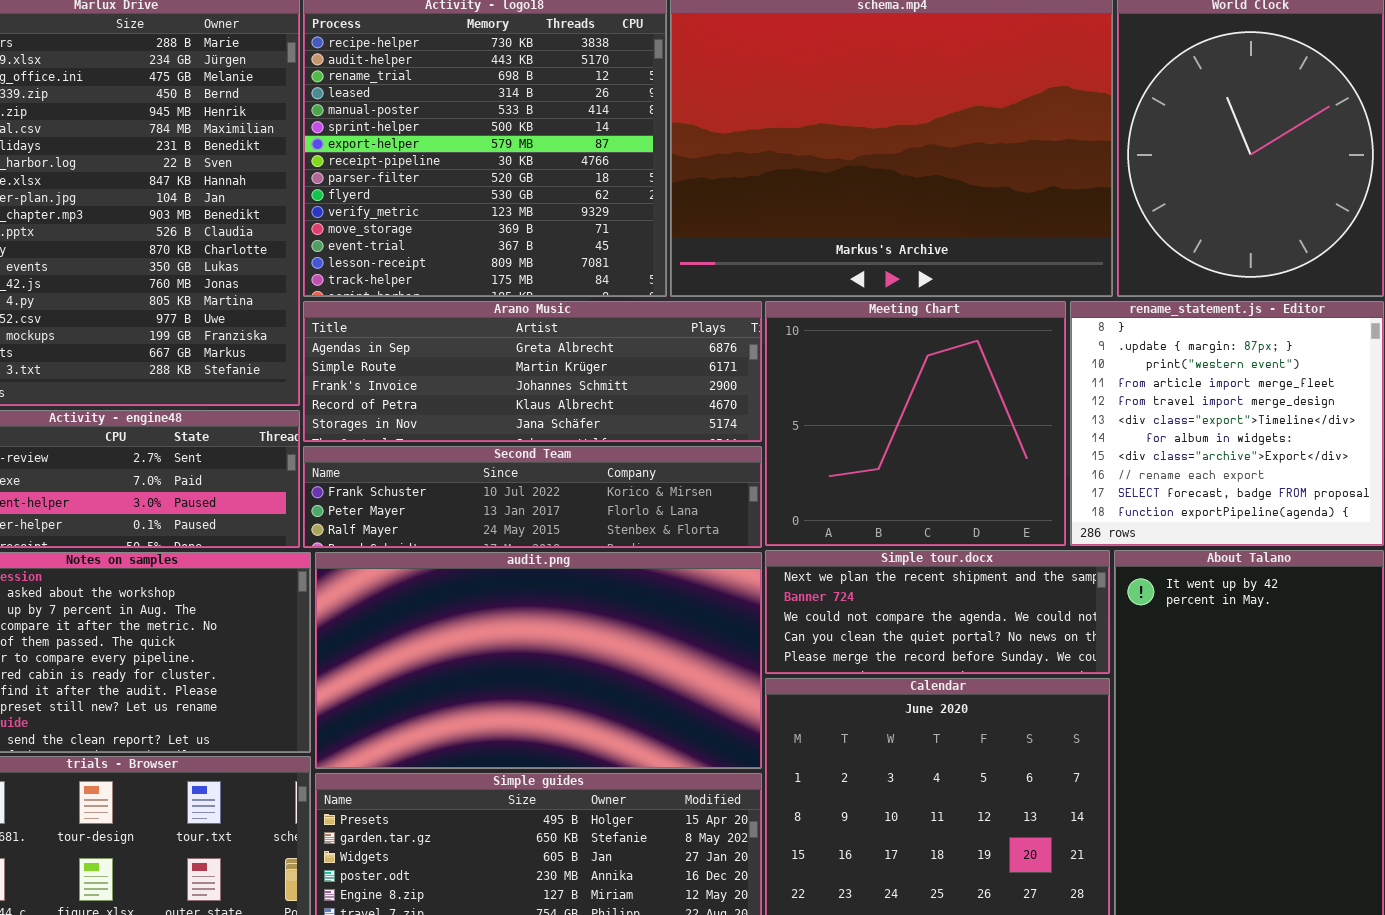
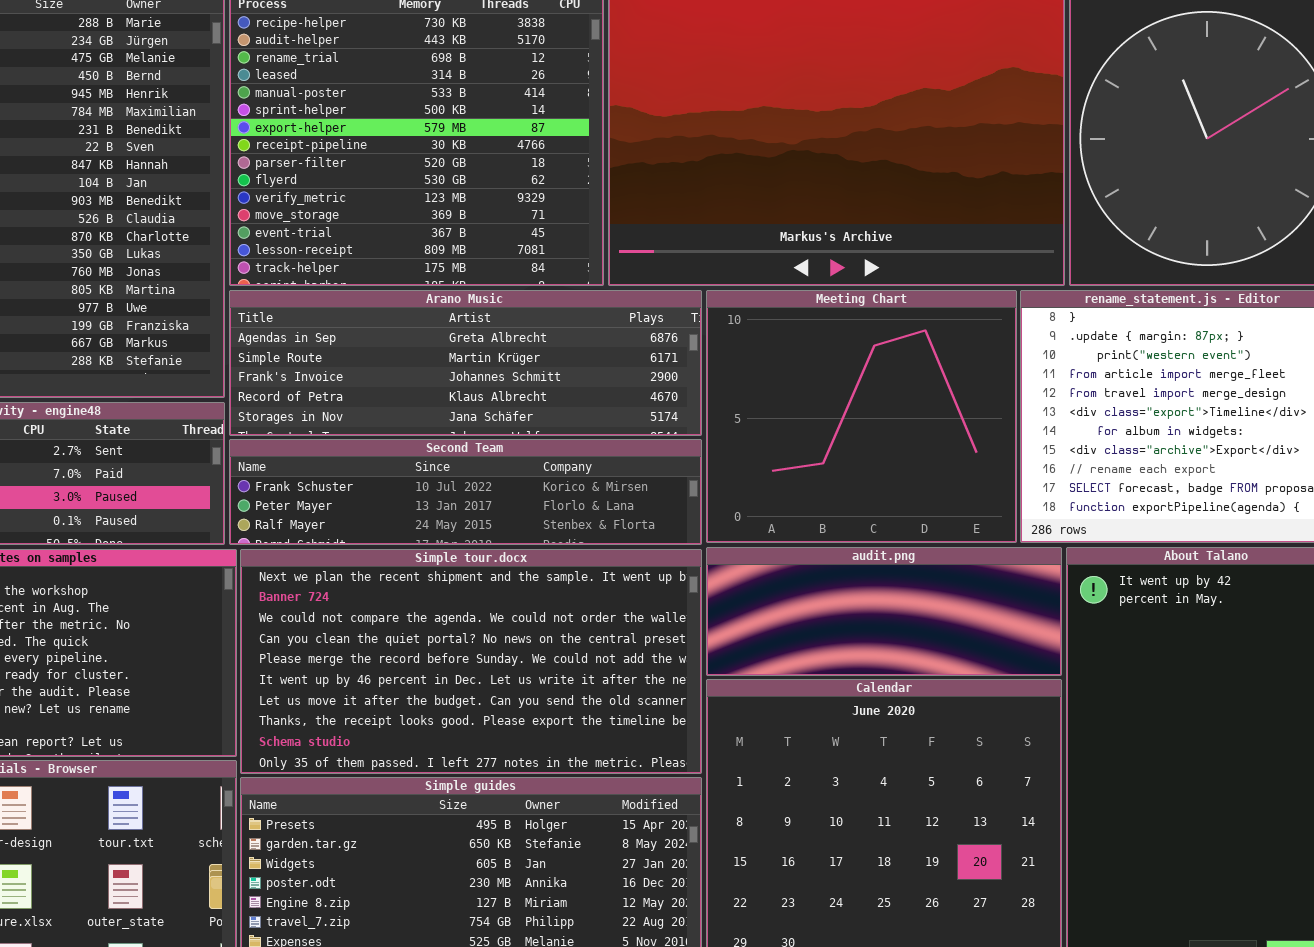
Simple tour.docx: [765,550,1110,674] -> [240,549,702,774], moved, resized
audit.png: [315,552,762,769] -> [706,547,1062,676], moved, resized

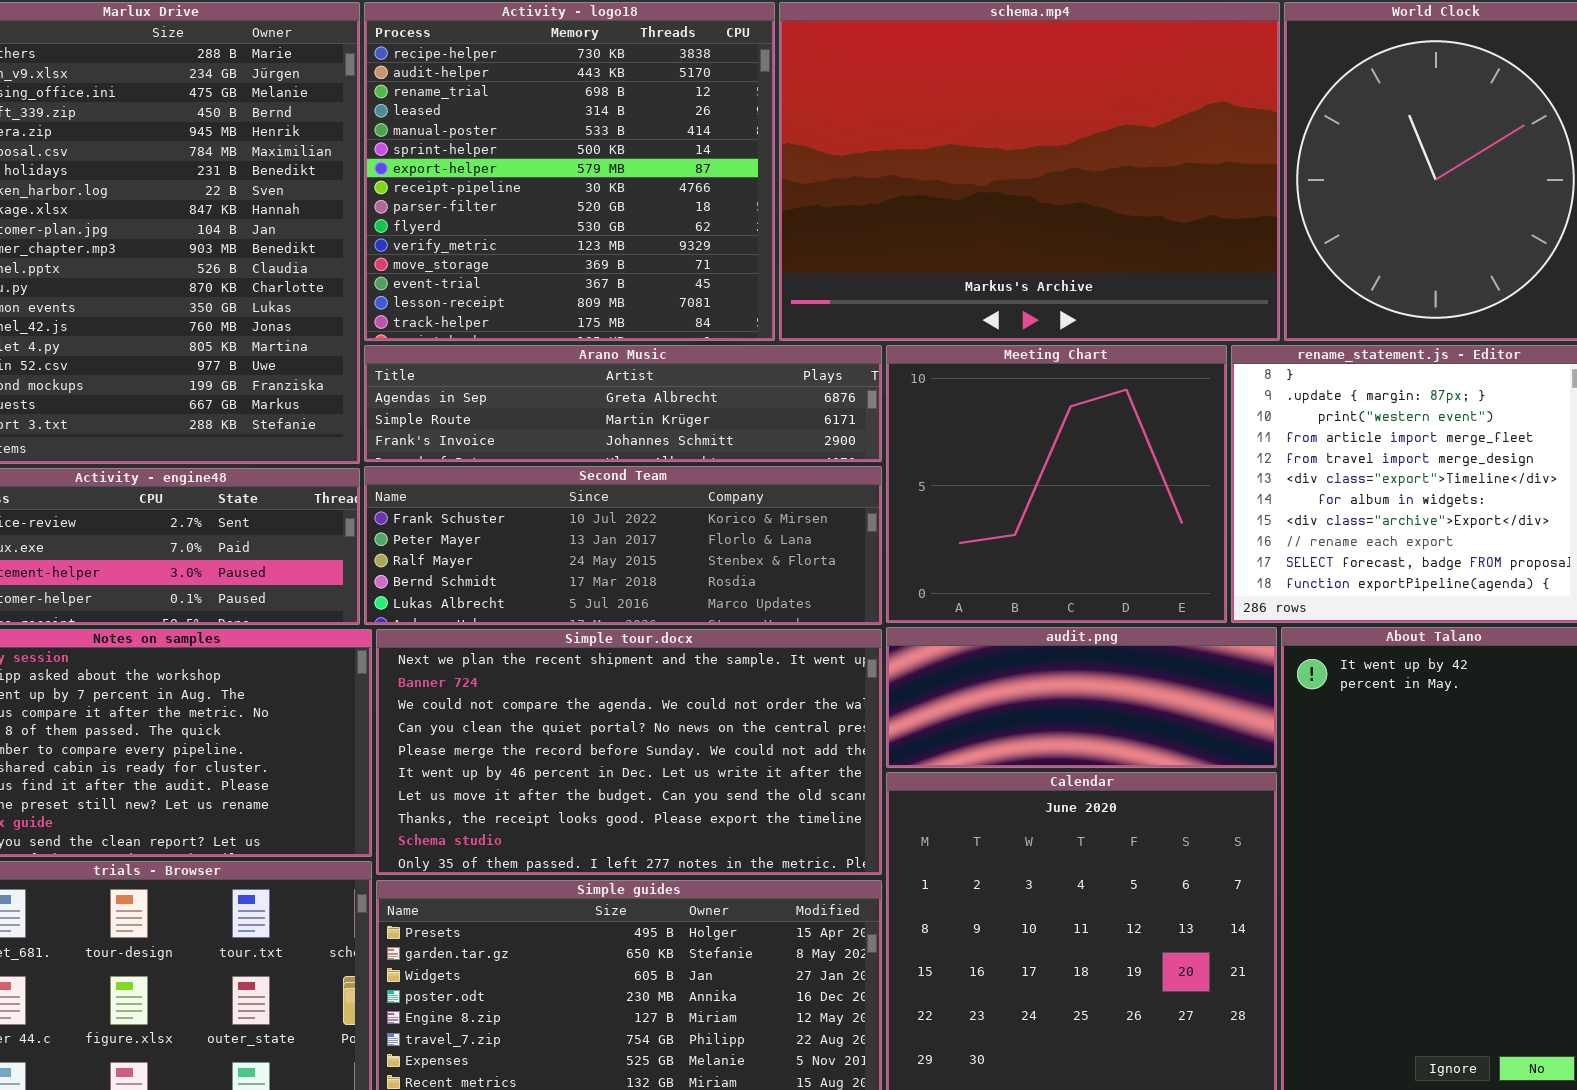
Arano Music: [229,290,702,436] -> [364,345,882,462], resized
Second Team: [229,439,702,545] -> [364,466,882,625], resized

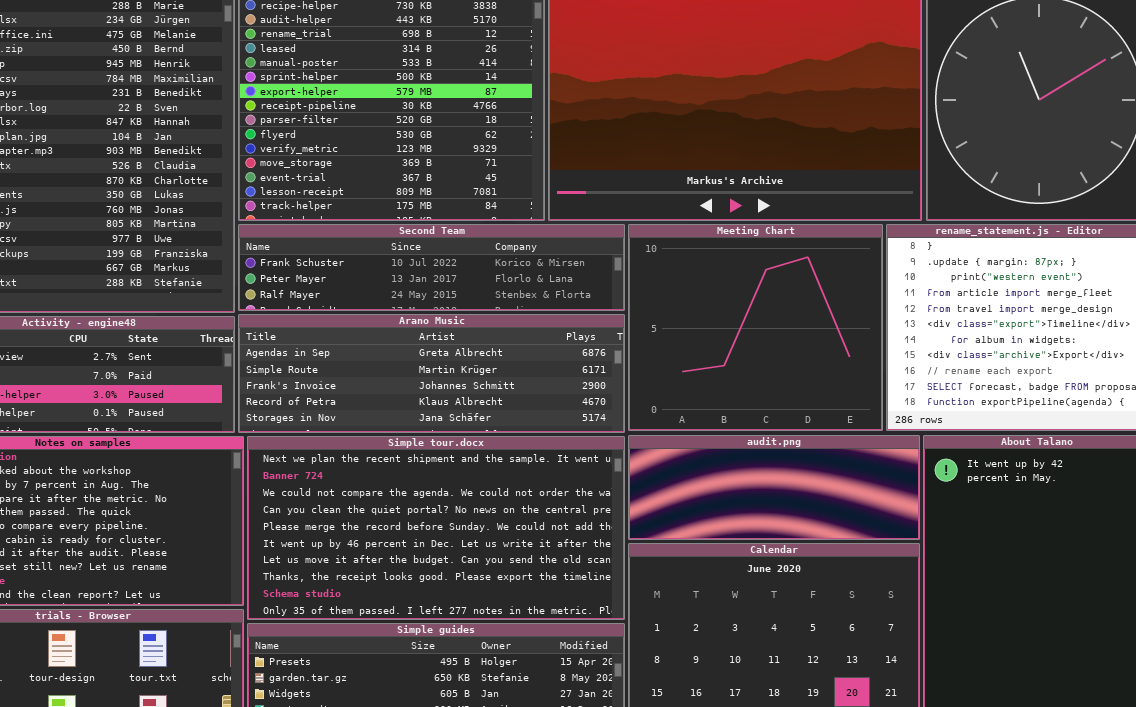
Arano Music: [364,345,882,462] -> [238,314,625,433], moved, resized
Second Team: [364,466,882,625] -> [238,224,625,311], moved, resized

